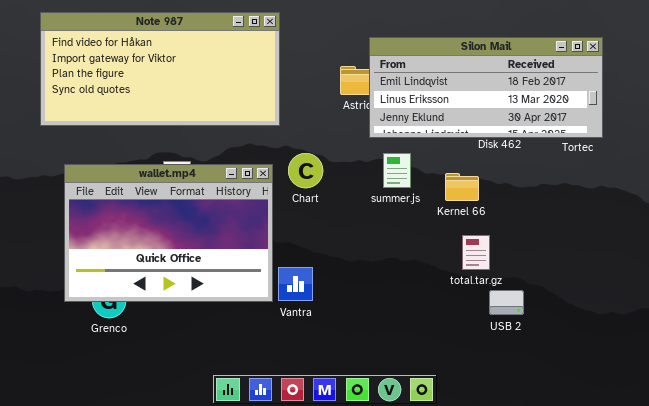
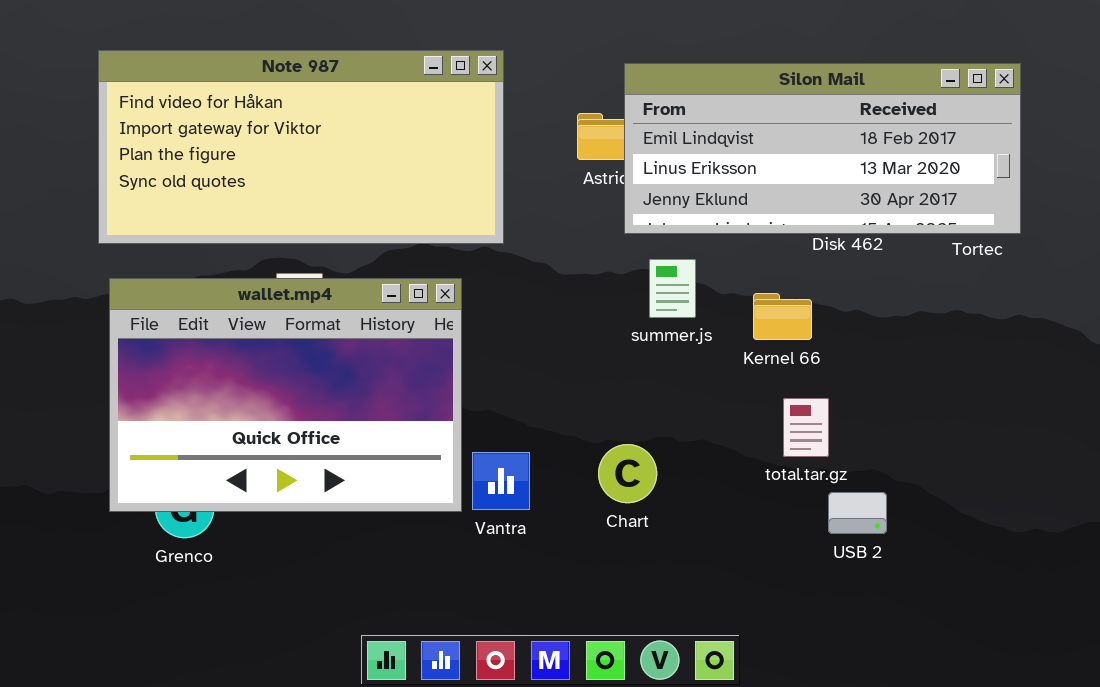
Note 987: [40,12,280,126] -> [98,50,504,244], moved
Chart: [288,153,323,188] -> [598,444,657,503], moved

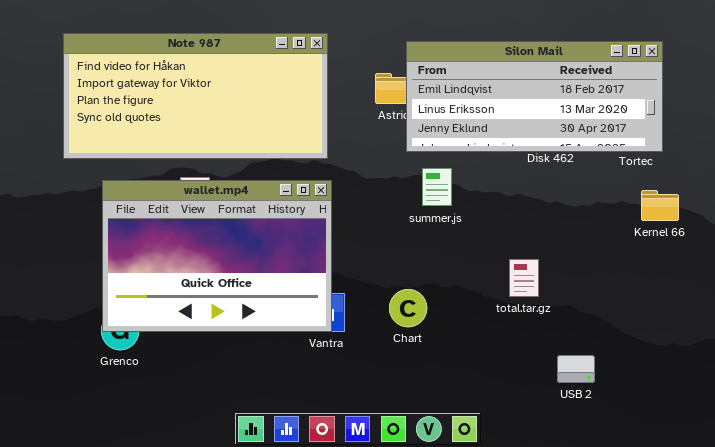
wallet.mp4: [109,278,462,512] -> [102,180,332,332], moved
Kernel 66: [753,293,812,340] -> [641,190,679,221], moved
USB 2: [828,492,887,534] -> [557,355,595,383], moved

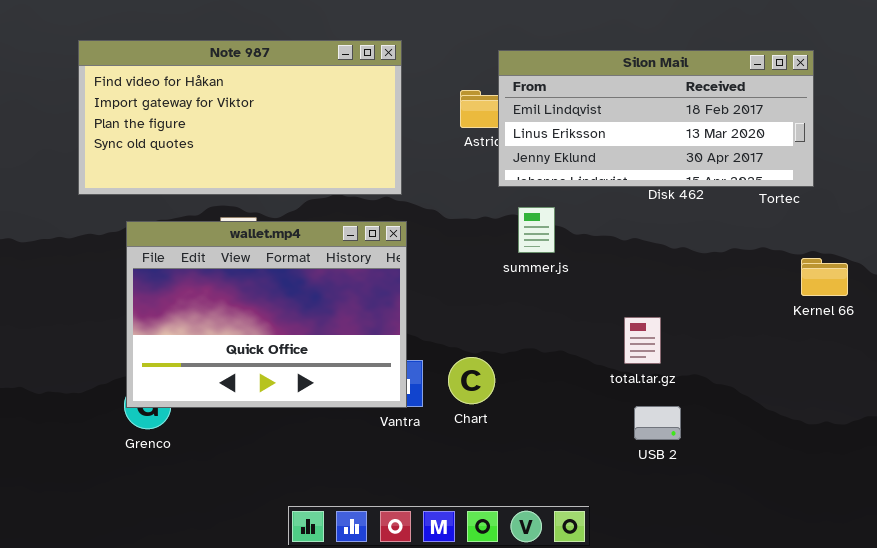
Kernel 66: [641,190,679,221] -> [801,258,848,296], moved
Chart: [389,289,427,327] -> [448,357,495,404], moved
USB 2: [557,355,595,383] -> [634,406,681,440], moved

